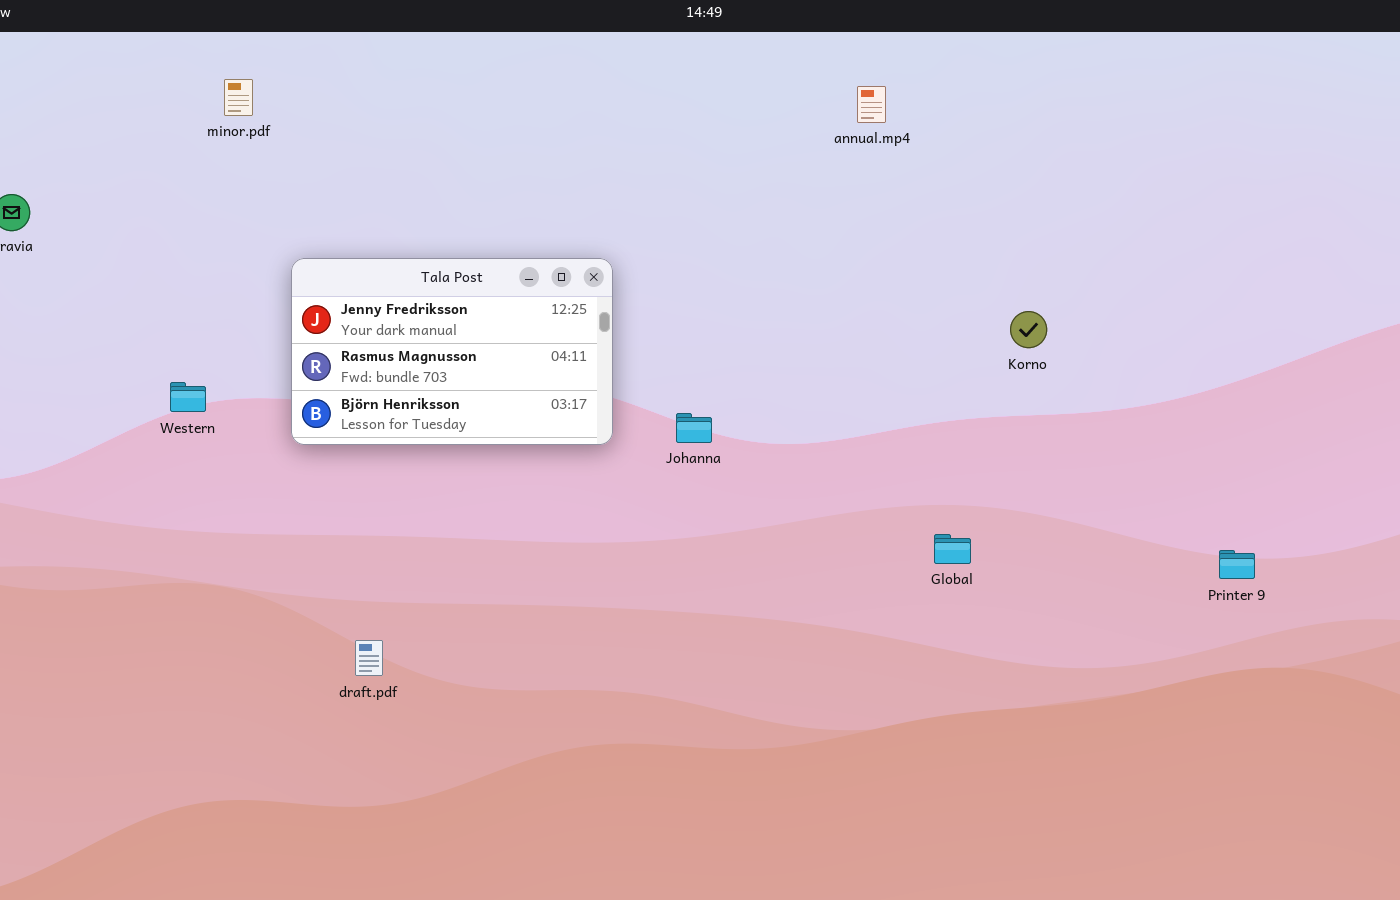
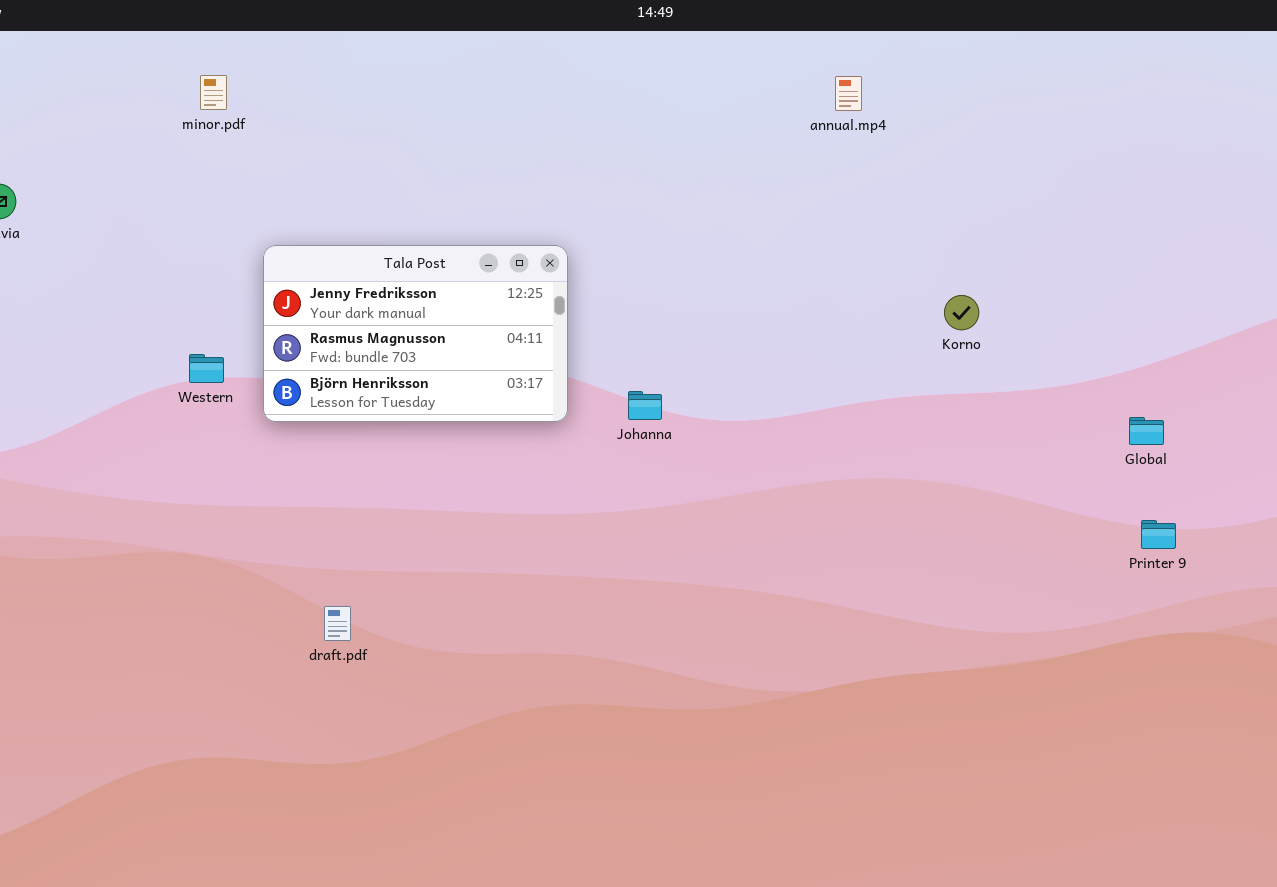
annual.mp4: [857,86,886,123] -> [835,76,862,111], moved
Western: [170,382,206,412] -> [189,354,224,383], moved
Global: [934,534,971,564] -> [1129,417,1164,445], moved

